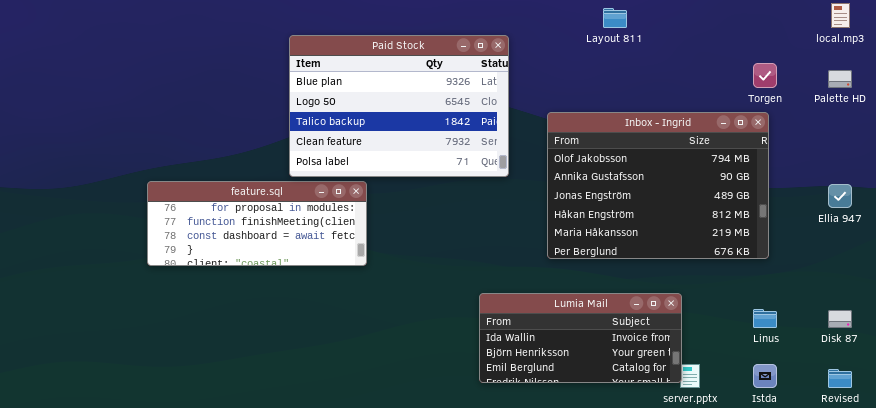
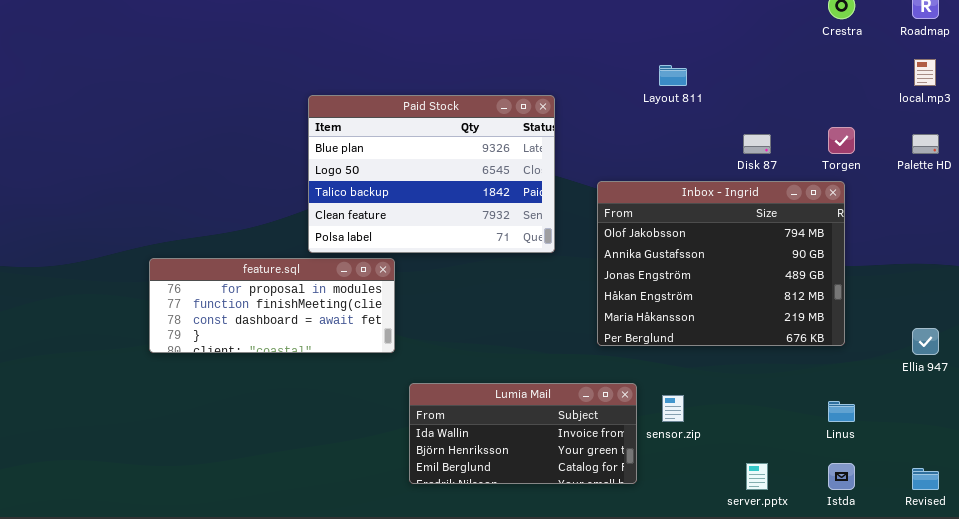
Ellia 947: [828,184,852,208] -> [912,328,939,355], moved
Lumia Mail: [479,293,682,383] -> [409,383,637,484], moved
Disk 87: [828,310,852,328] -> [743,134,771,154], moved

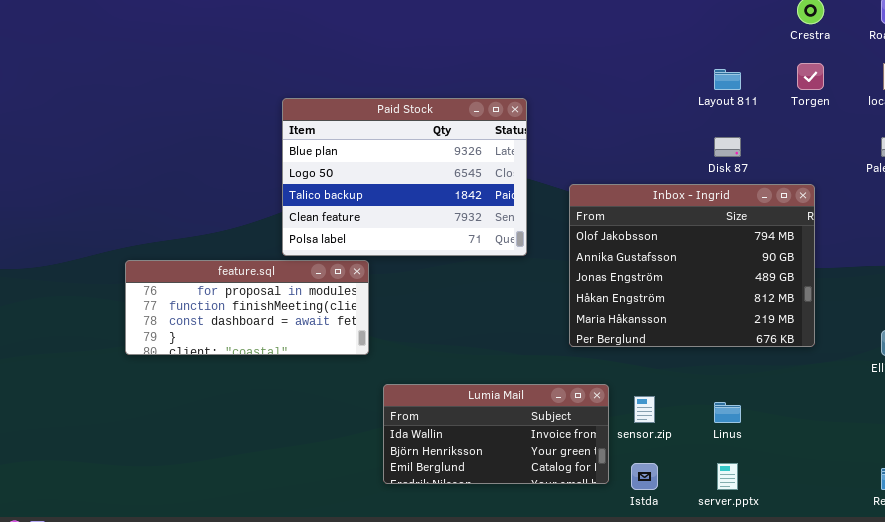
Layout 811: [659,65,687,86] -> [714,69,741,90], moved
Torgen: [828,127,855,154] -> [797,63,824,90], moved
Linus: [828,401,855,422] -> [714,402,741,423], moved
Istda: [828,463,855,490] -> [631,463,658,490], moved

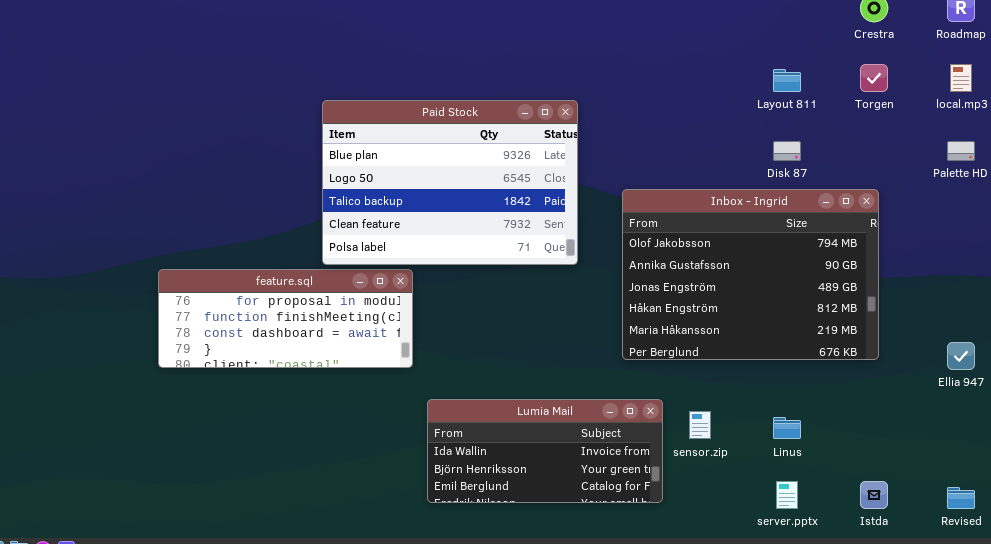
Istda: [631,463,658,490] -> [860,481,888,509], moved

